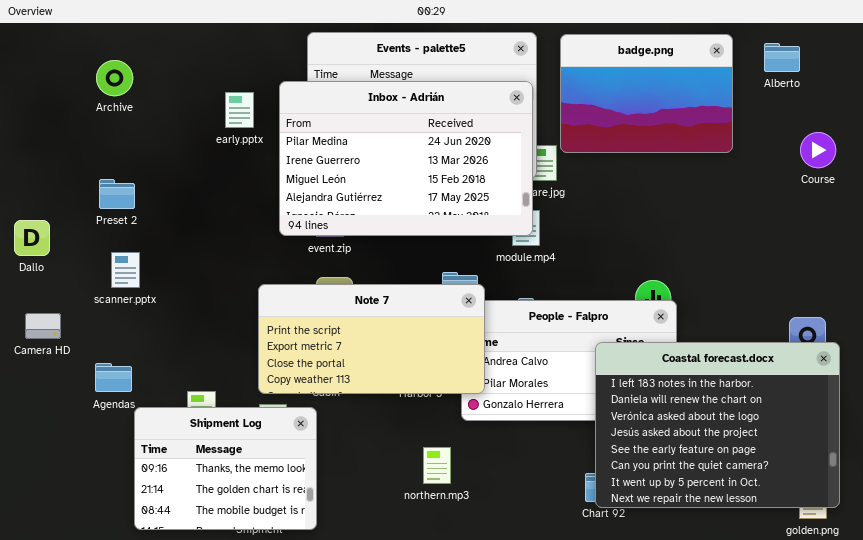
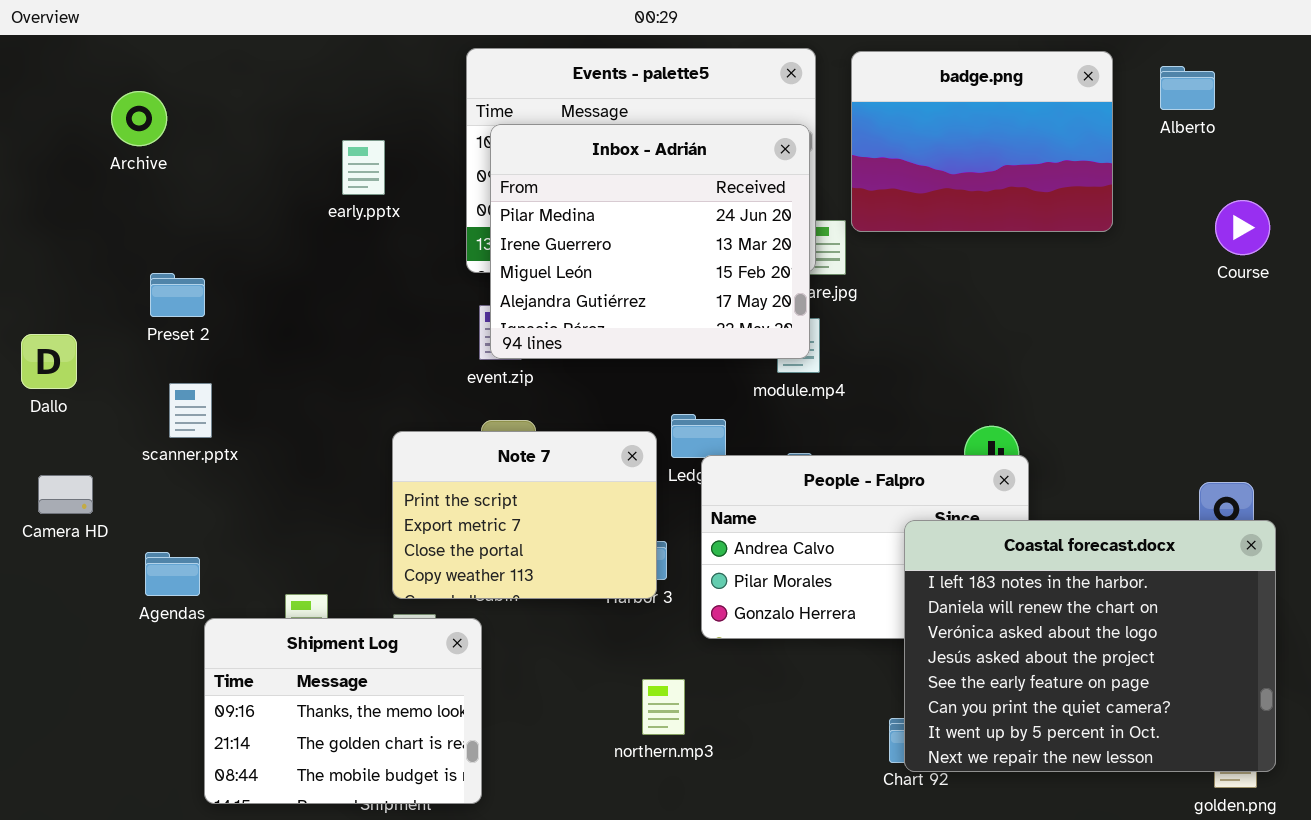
Archive: [96,60,133,96] -> [111,91,167,146], moved
Inbox - Adrián: [279,81,533,236] -> [490,124,810,359], resized
Note 7: [258,284,485,394] -> [392,431,657,599], resized

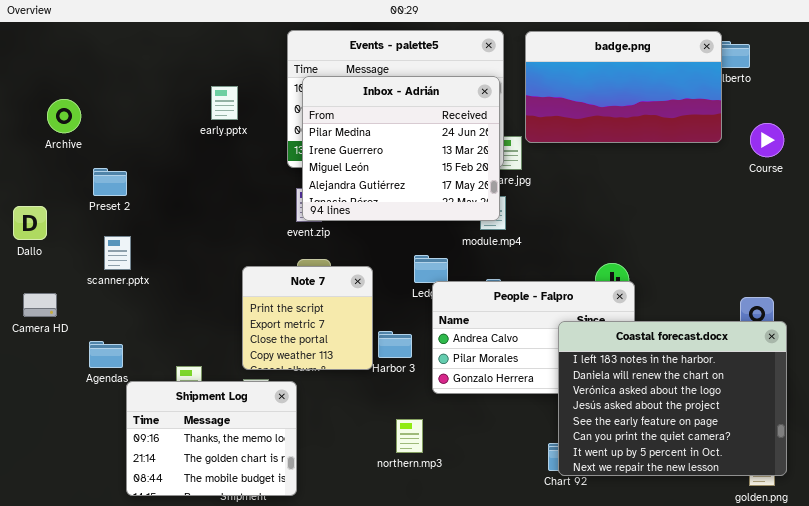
badge.png: [851,51,1113,232] -> [525,31,722,143], resized
Archive: [111,91,167,146] -> [47,99,81,133], moved
Note 7: [392,431,657,599] -> [242,266,373,370], resized

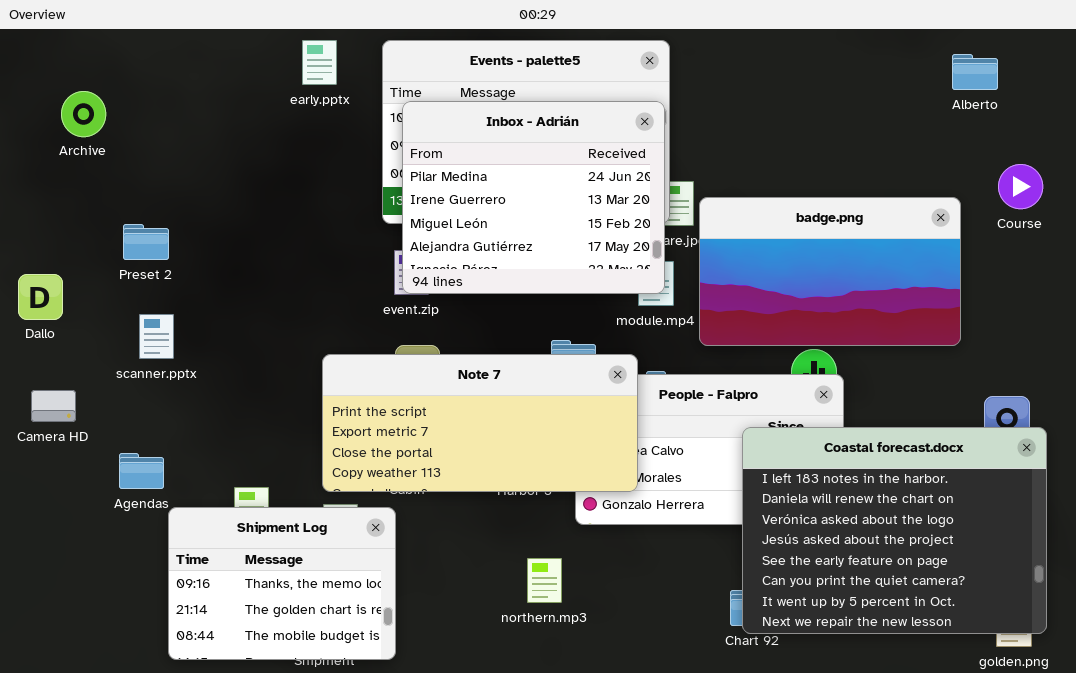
badge.png: [525,31,722,143] -> [699,197,961,346], moved
early.pptx: [211,86,238,120] -> [302,40,337,85], moved
Archive: [47,99,81,133] -> [61,91,106,137], moved
Note 7: [242,266,373,370] -> [322,354,638,492], resized

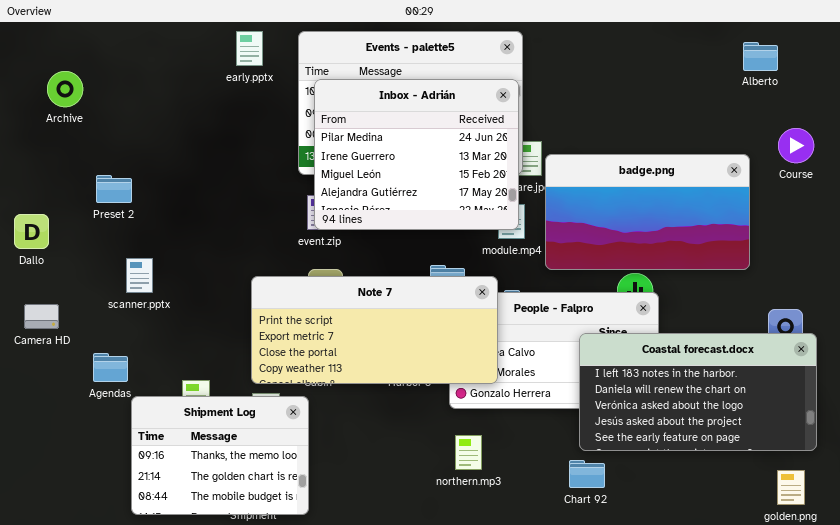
scanner.pptx: [139,314,174,359] -> [126,258,153,293], moved
Coastal forecast.docx: [742,427,1047,634] -> [579,333,817,451], resized
northern.mp3: [527,558,562,603] -> [455,435,482,470], moved

